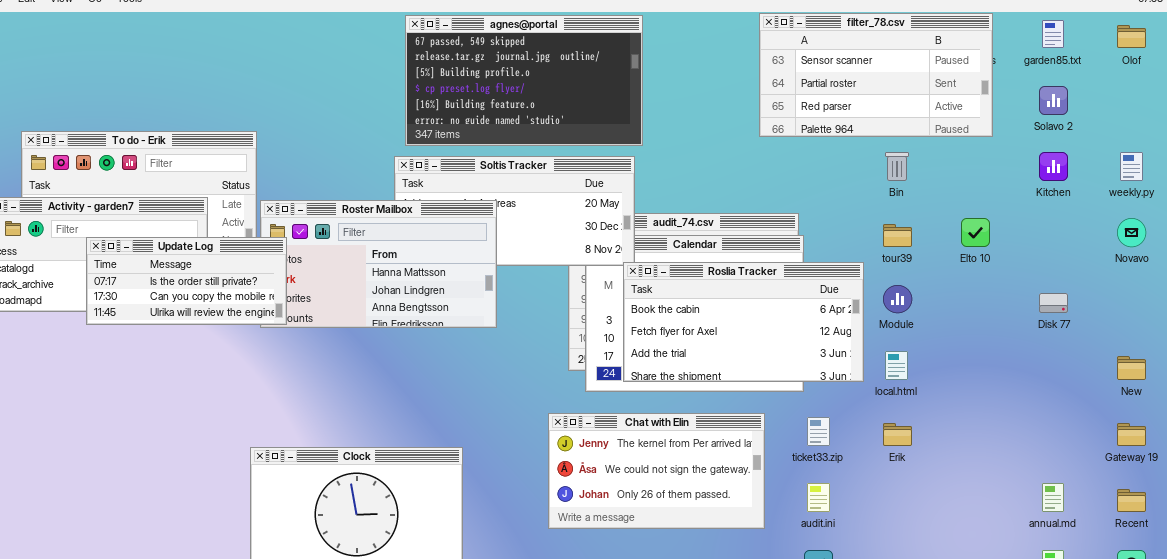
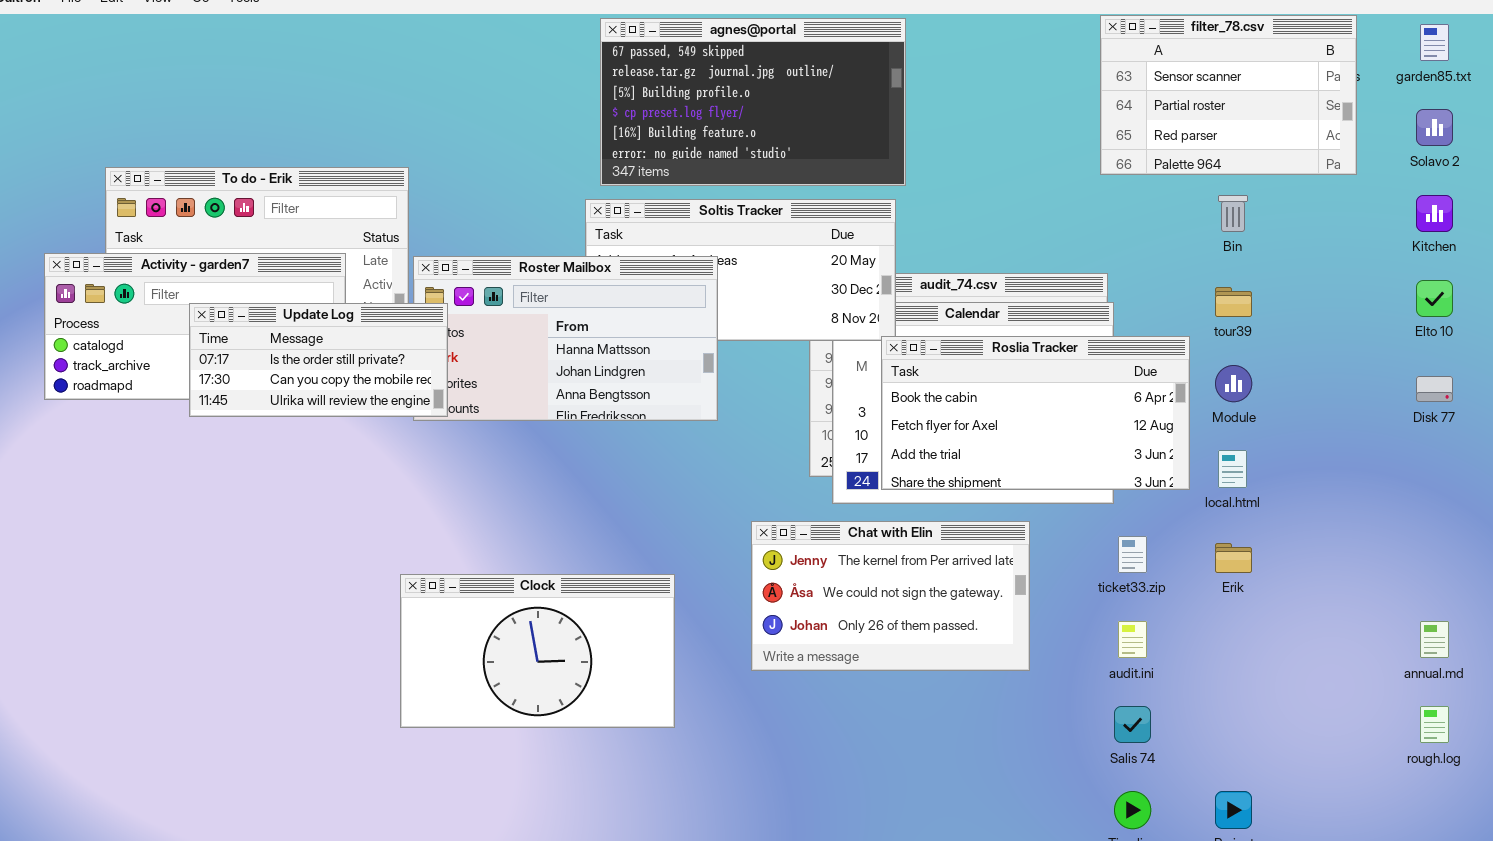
filter_78.csv: [759,13,993,137] -> [1100,15,1357,175], resized
Elto 10: [961,218,990,247] -> [1416,280,1453,317], moved
Chat with Elin: [548,413,765,529] -> [751,521,1030,671], moved

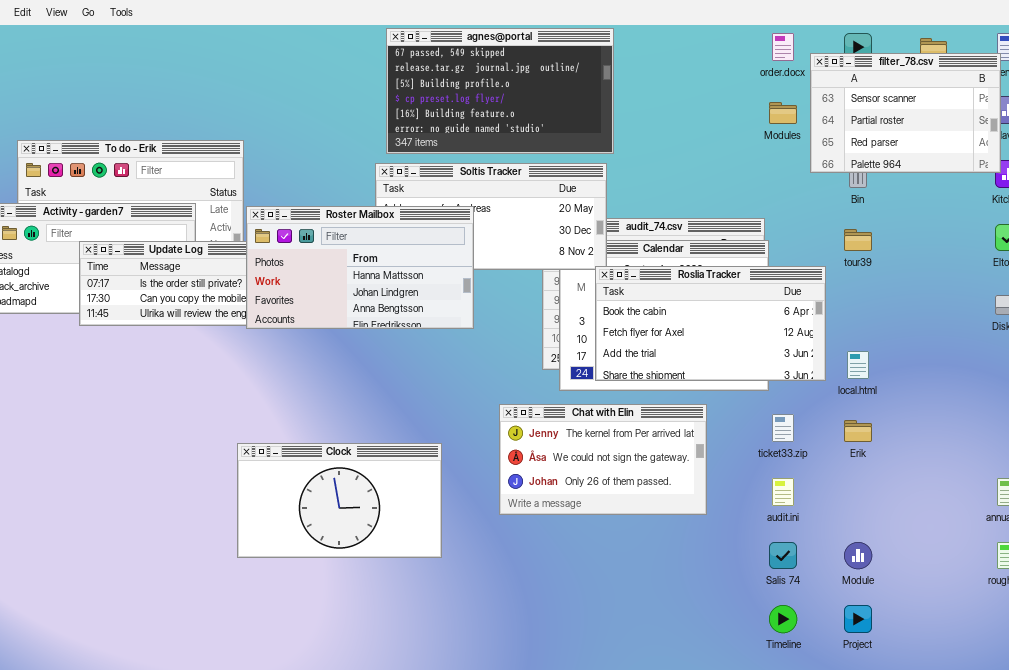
filter_78.csv: [1100,15,1357,175] -> [810,53,1001,173], moved
Roster Mailbox: [413,256,718,421] -> [246,206,474,329], raised
Module: [1215,365,1252,402] -> [844,542,872,569], moved

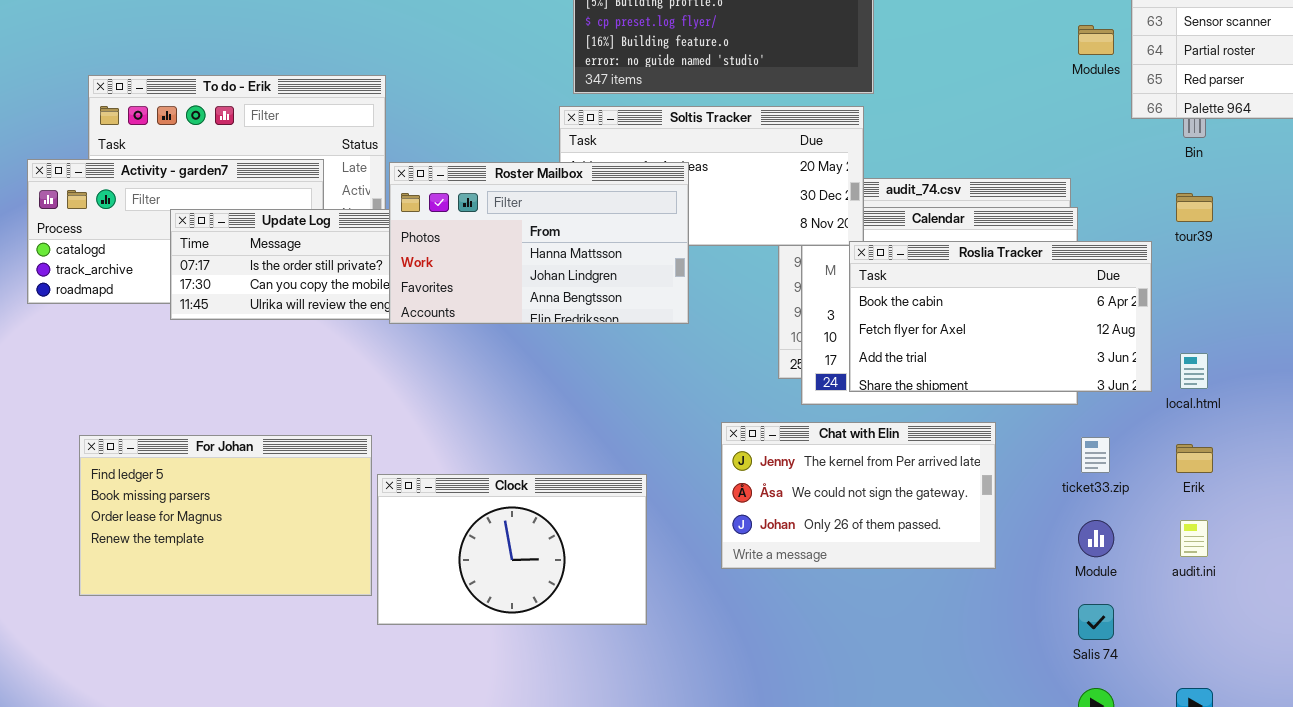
For Johan: none -> [79,435,372,596], opened
audit.ini: [772,478,794,506] -> [1180,520,1208,557], moved
Module: [844,542,872,569] -> [1078,520,1114,557], moved

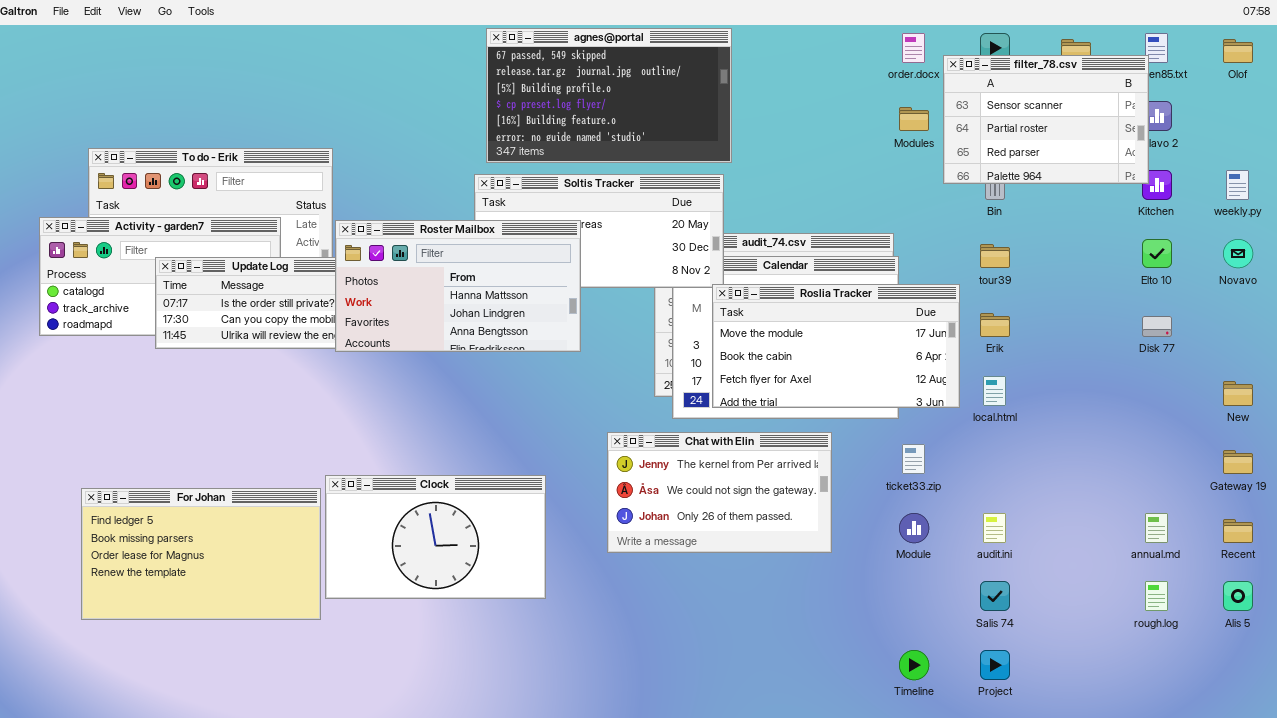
Roslia Tracker: [849,241,1152,392] -> [712,284,960,408], scrolled up 1 row
For Johan: [79,435,372,596] -> [81,488,321,620], moved
Erik: [1176,444,1213,473] -> [980,313,1010,337], moved
Salis 74: [1078,604,1114,640] -> [980,581,1010,611], moved

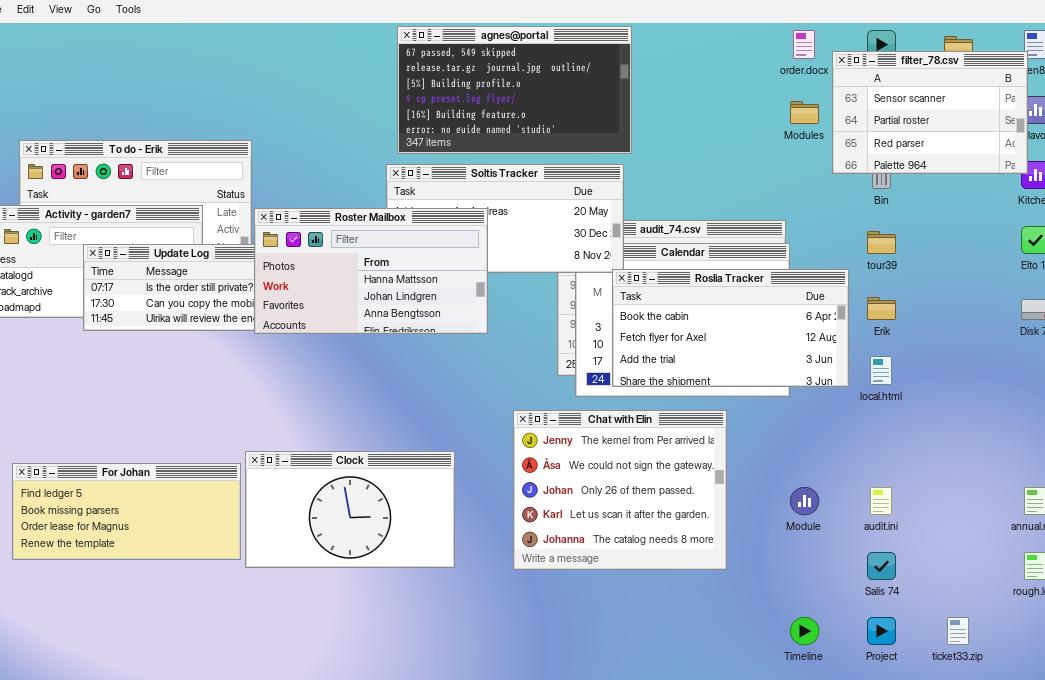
Roslia Tracker: [712,284,960,408] -> [612,269,849,387], scrolled down 1 row
Chat with Elin: [607,432,832,553] -> [513,410,727,570], resized
ticket33.zip: [902,444,925,474] -> [947,617,969,645], moved
For Johan: [81,488,321,620] -> [12,463,241,560], resized

